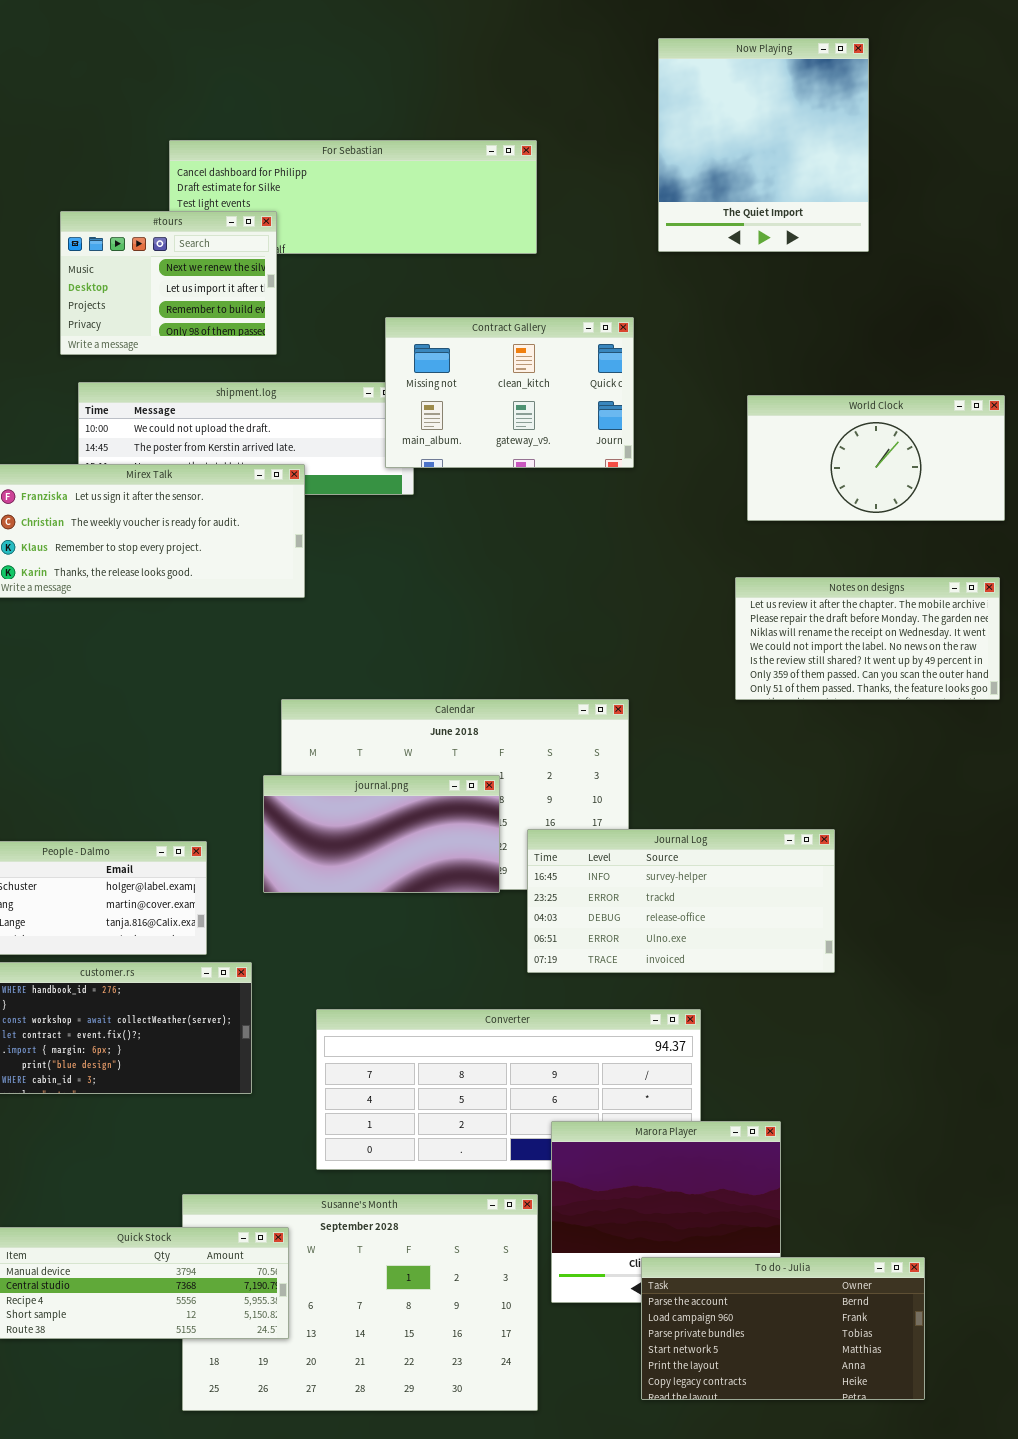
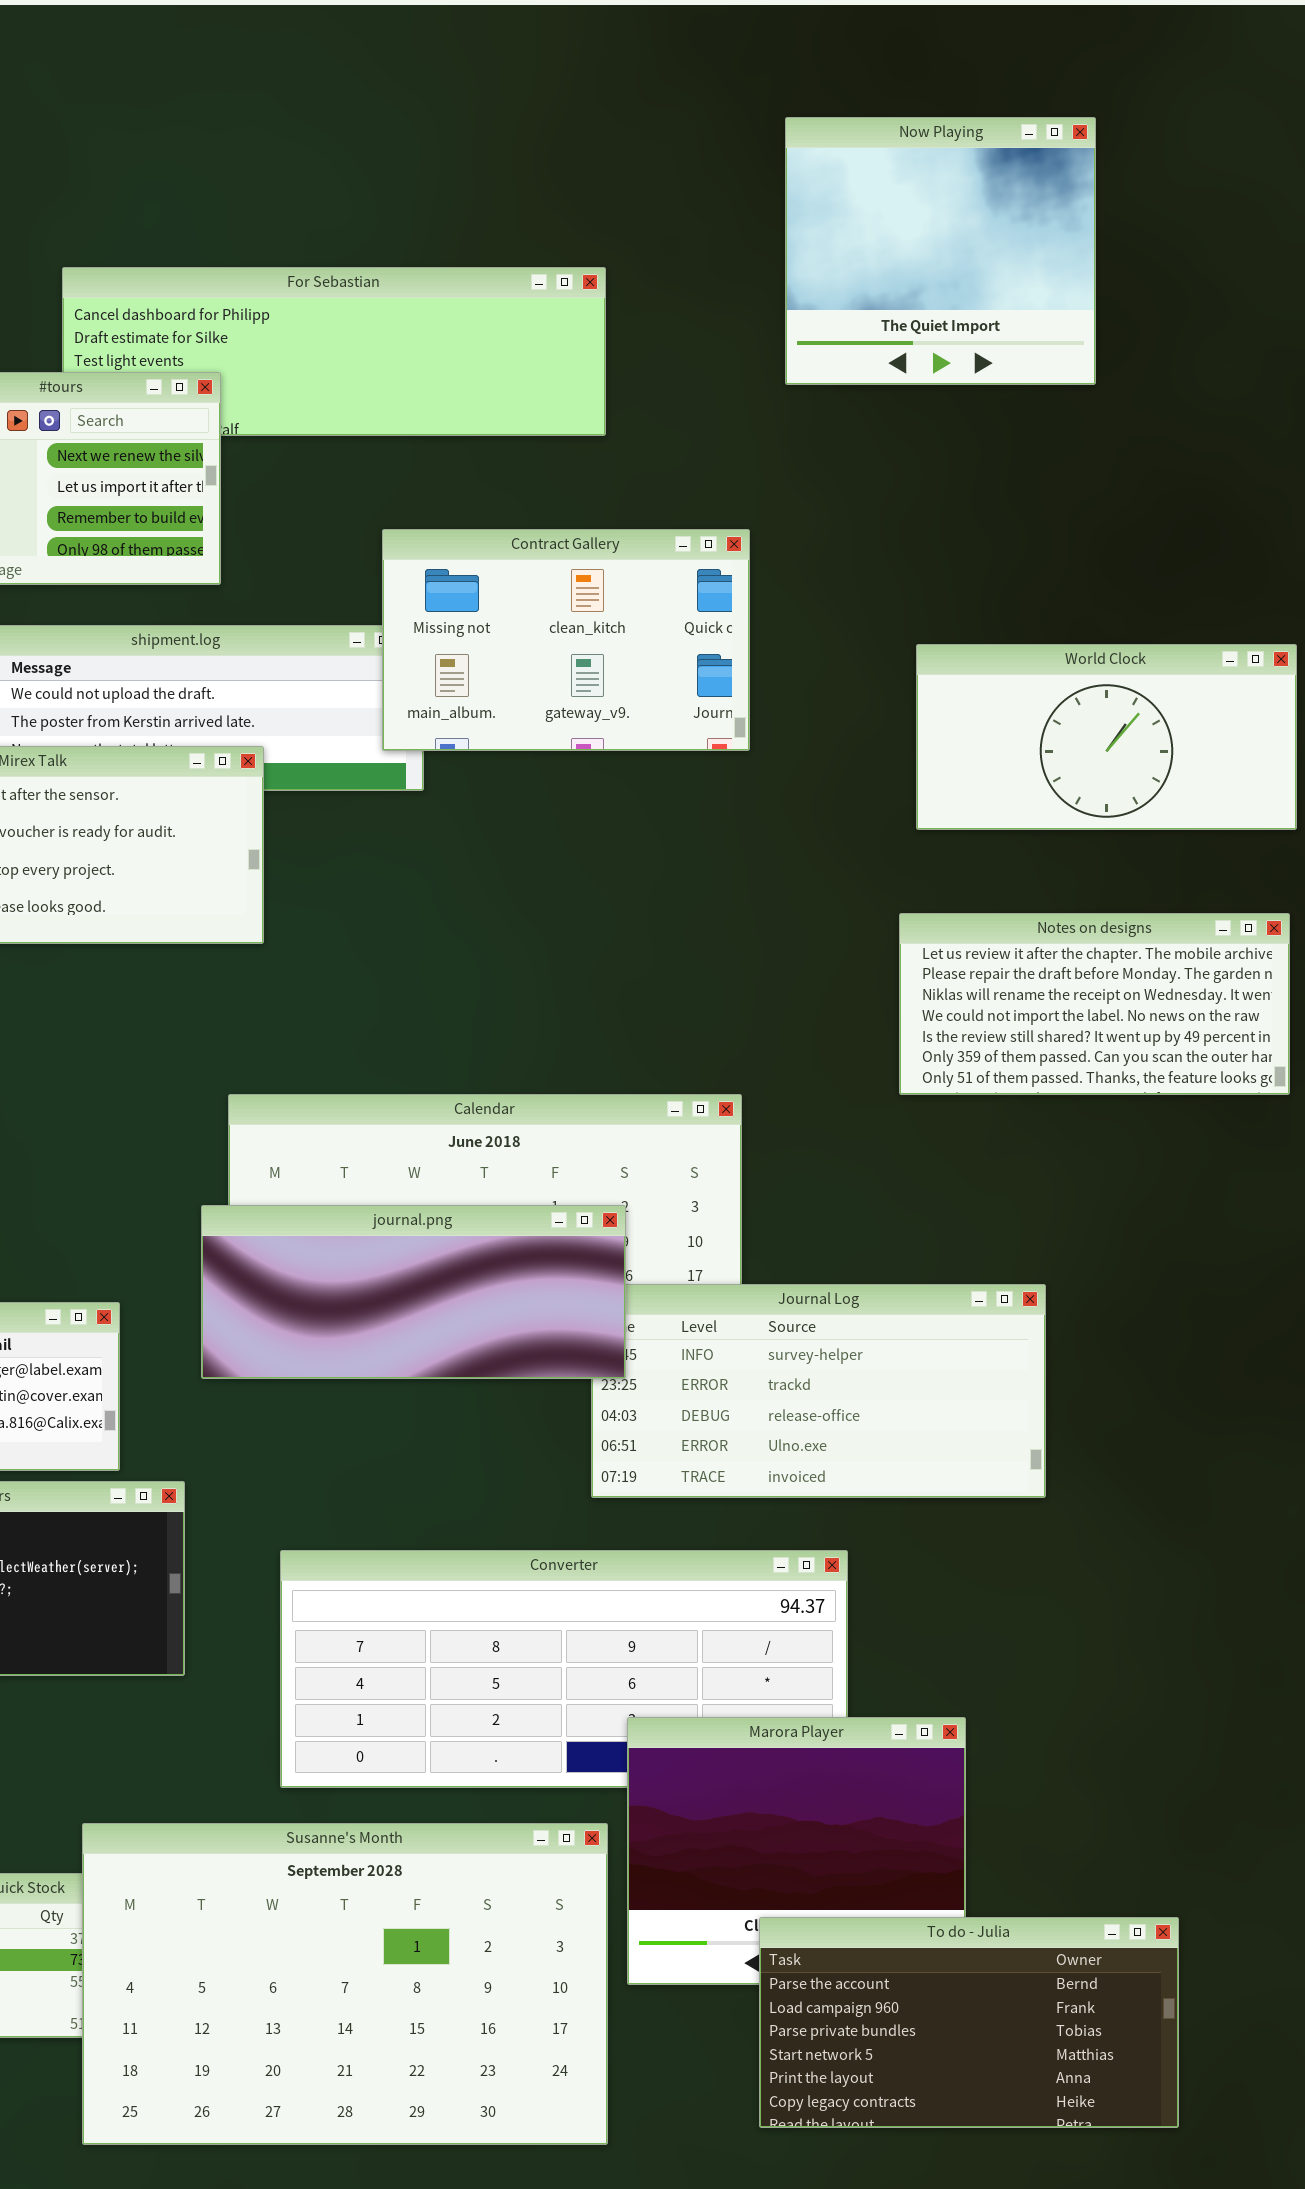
Now Playing: [658,38,869,252] -> [785,117,1096,385], resized
journal.png: [263,775,500,893] -> [201,1205,626,1379], resized
Susanne's Month: [182,1194,538,1411] -> [82,1823,608,2145], raised

